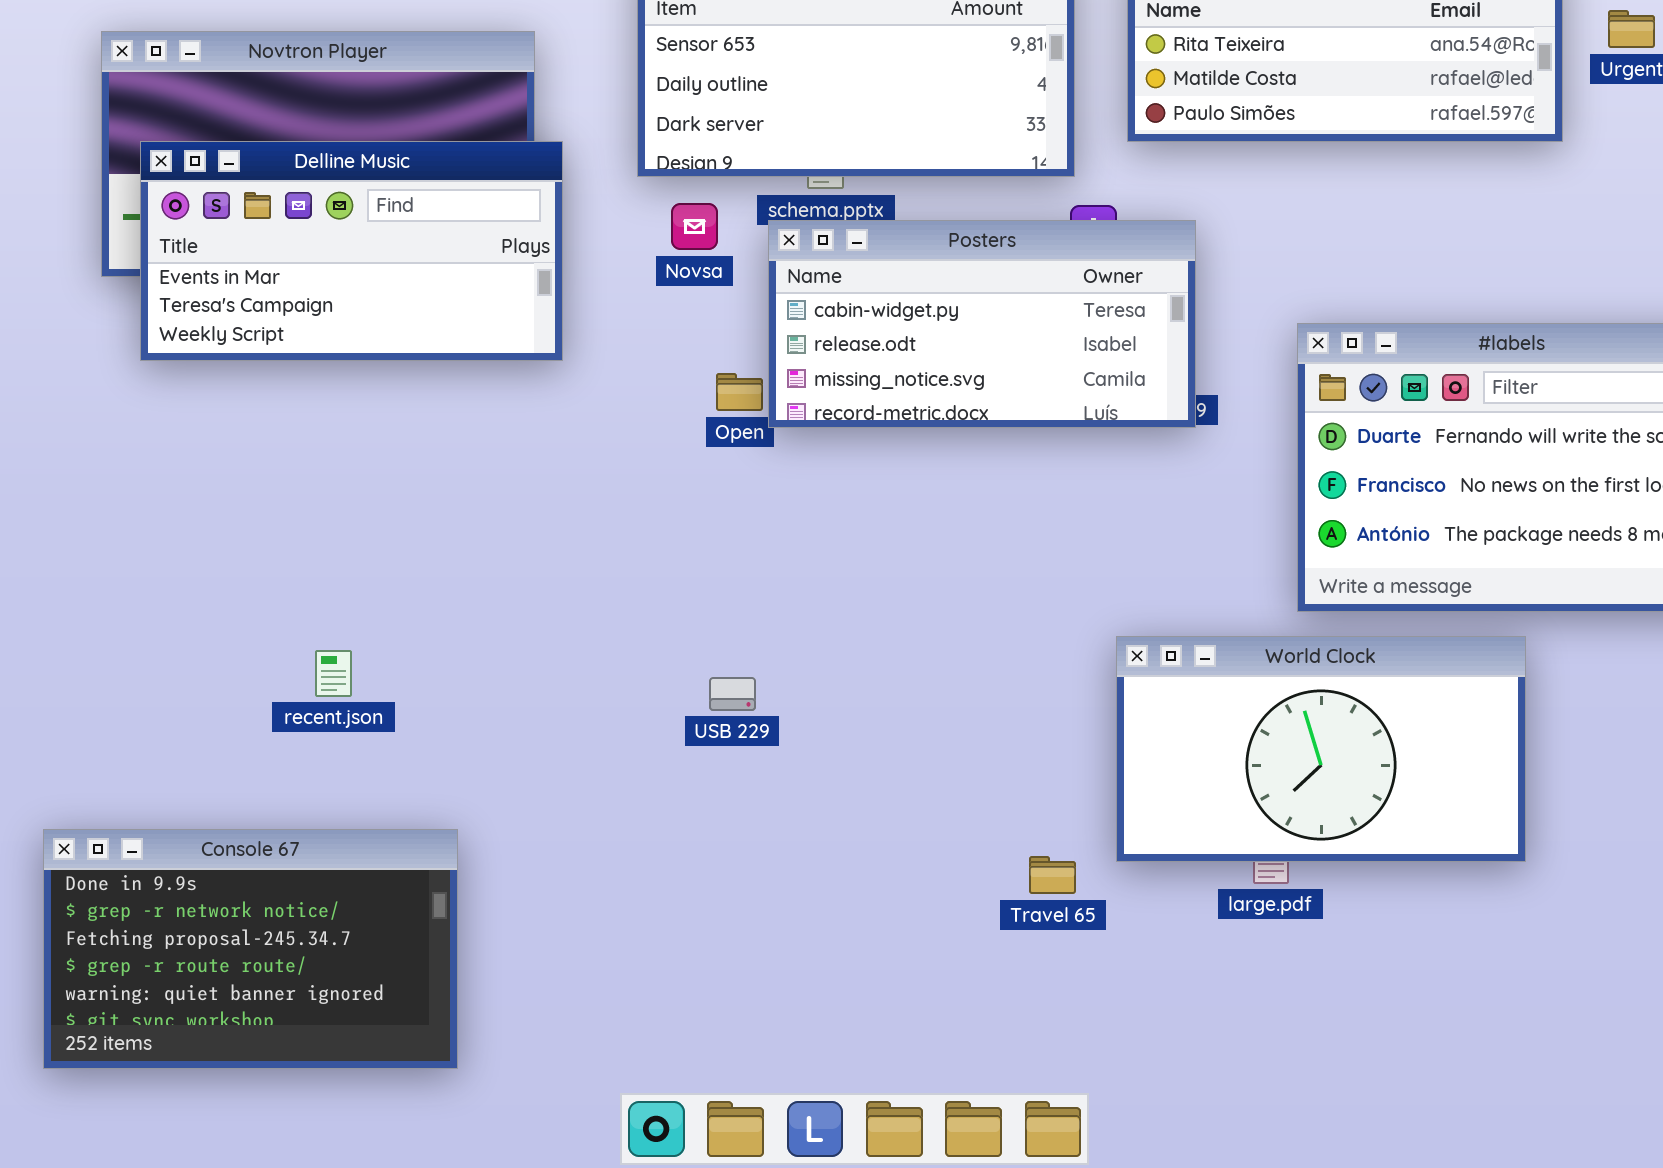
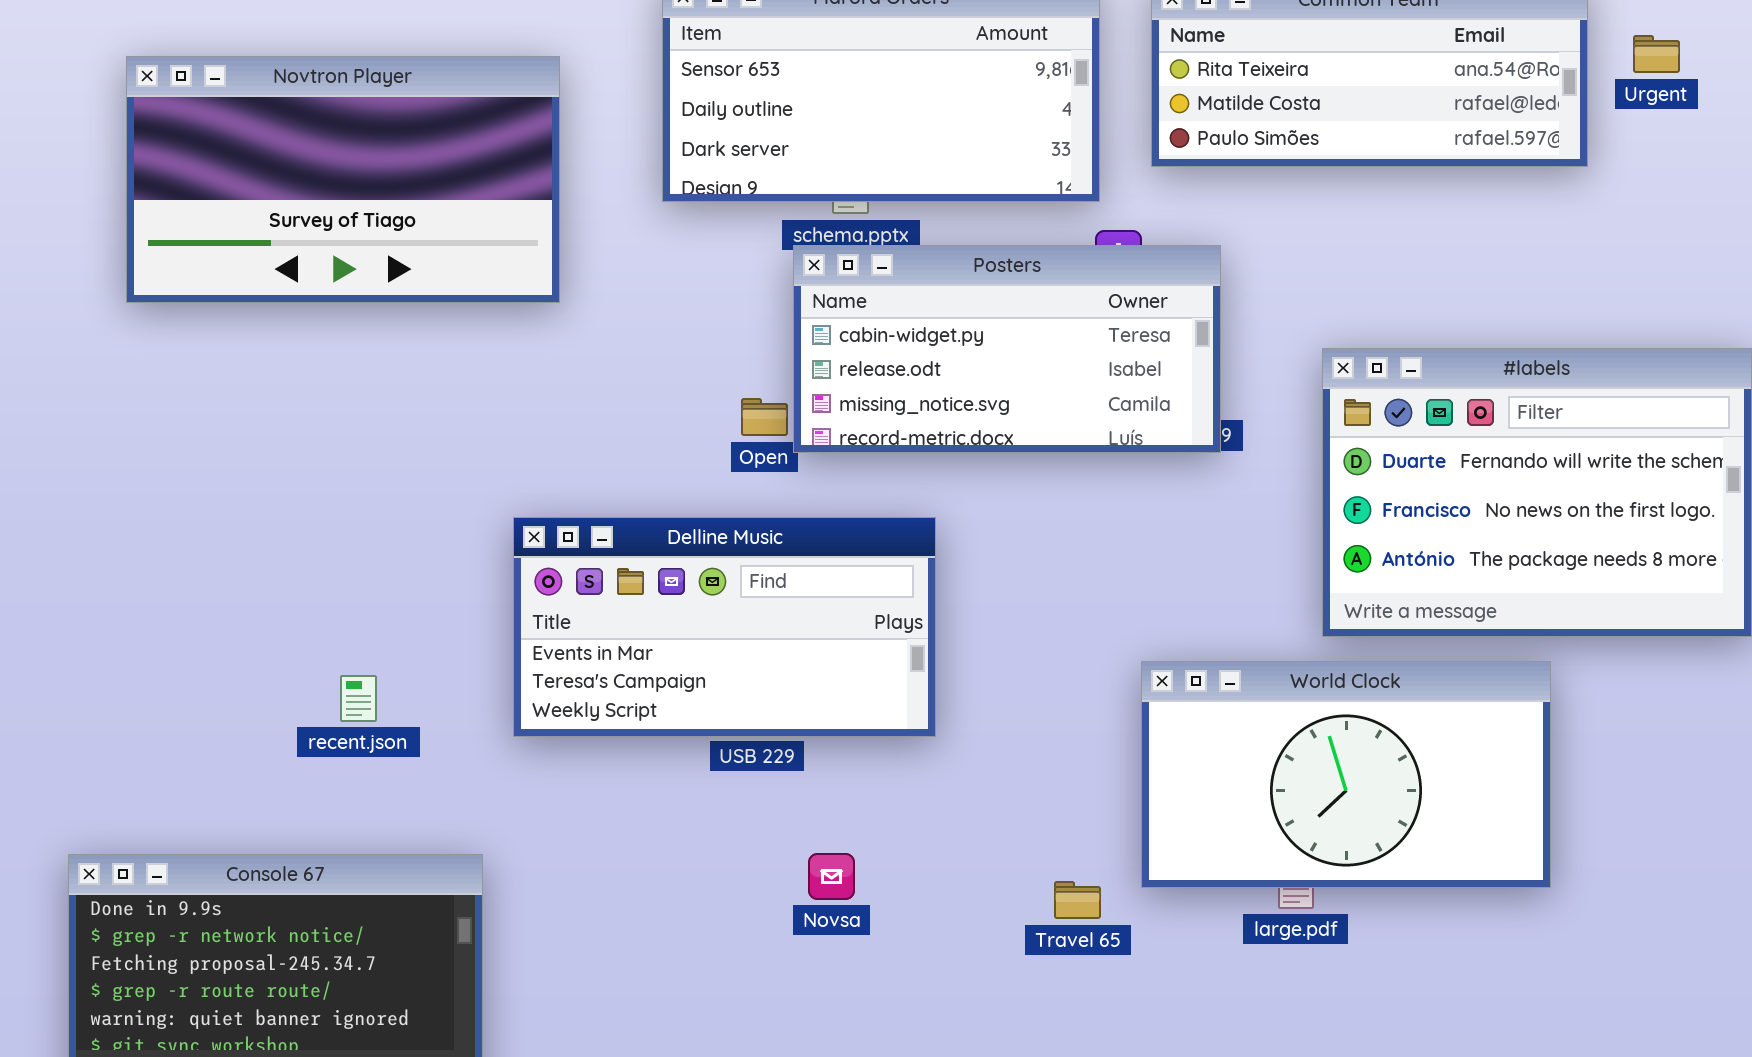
Delline Music: [140,141,563,361] -> [513,517,936,737], moved
Novsa: [671,203,718,250] -> [808,853,855,900], moved

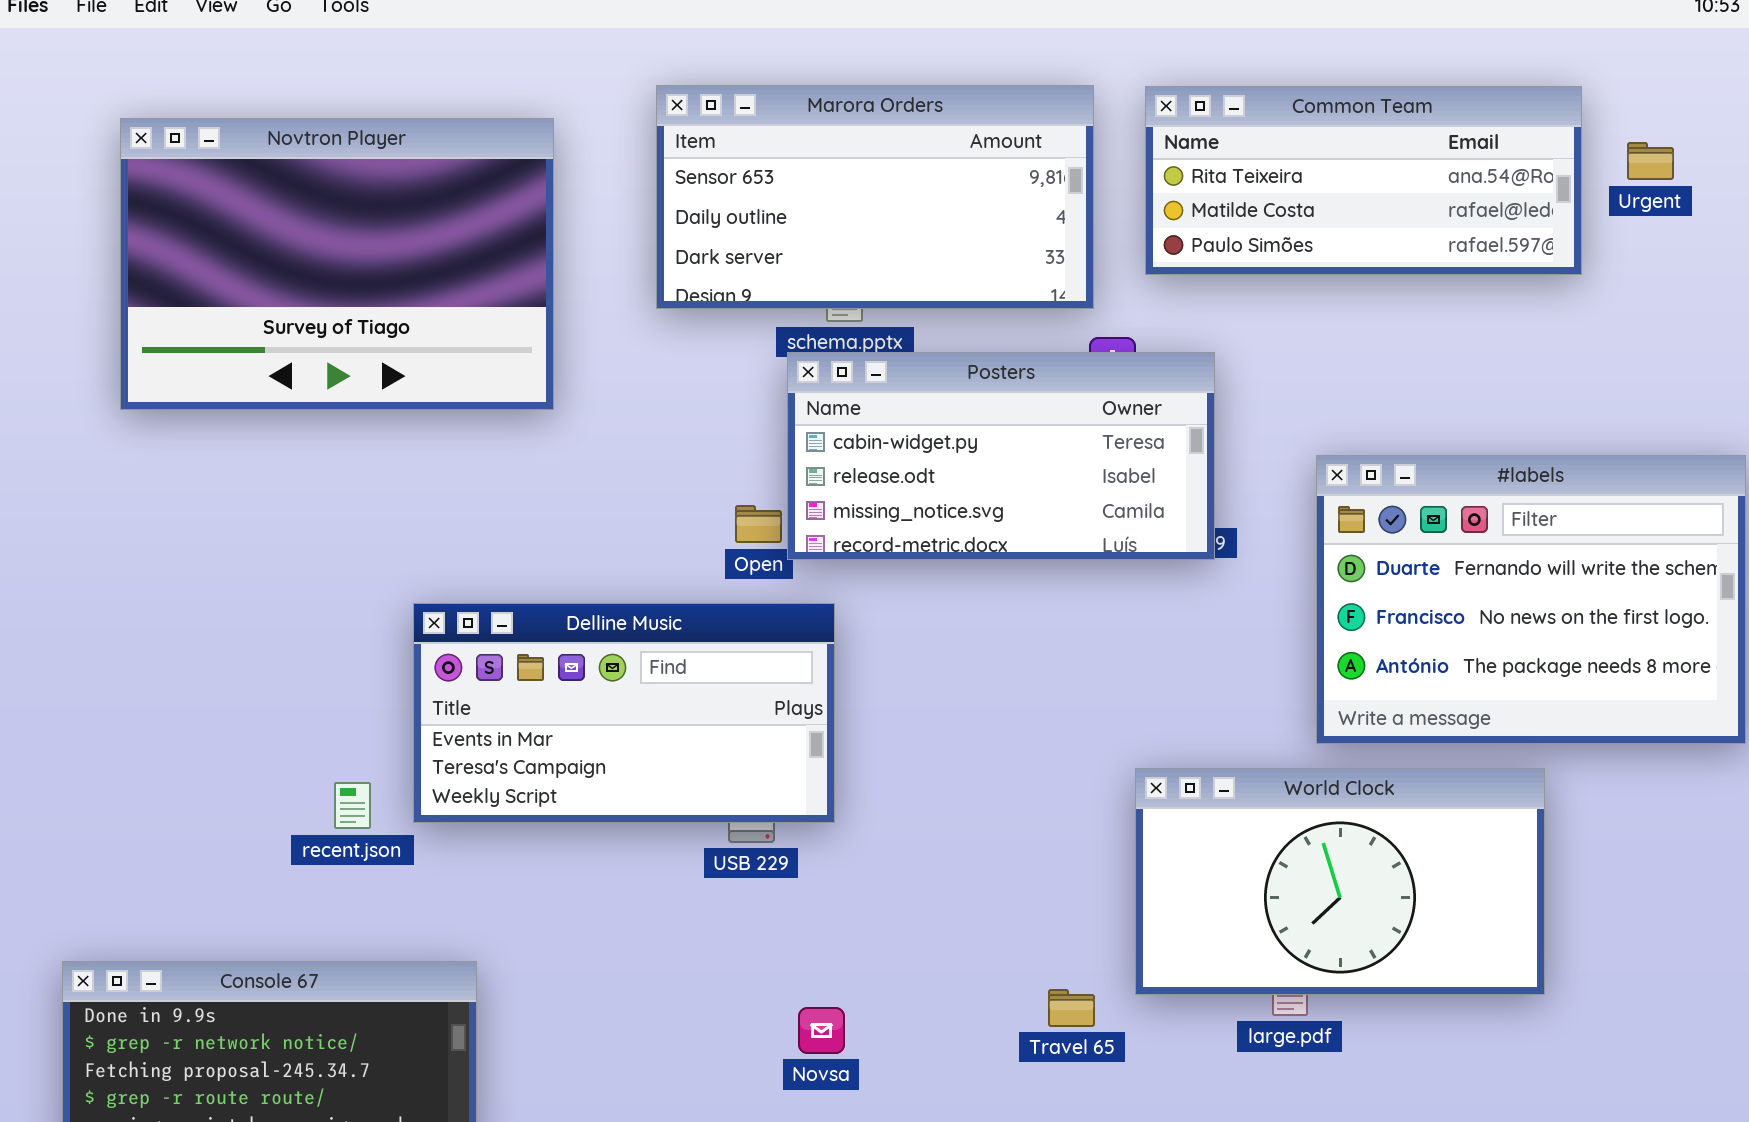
Novtron Player: [126,56,560,303] -> [120,118,554,410], resized
Delline Music: [513,517,936,737] -> [413,603,835,823], moved
Novsa: [808,853,855,900] -> [798,1007,845,1054], moved

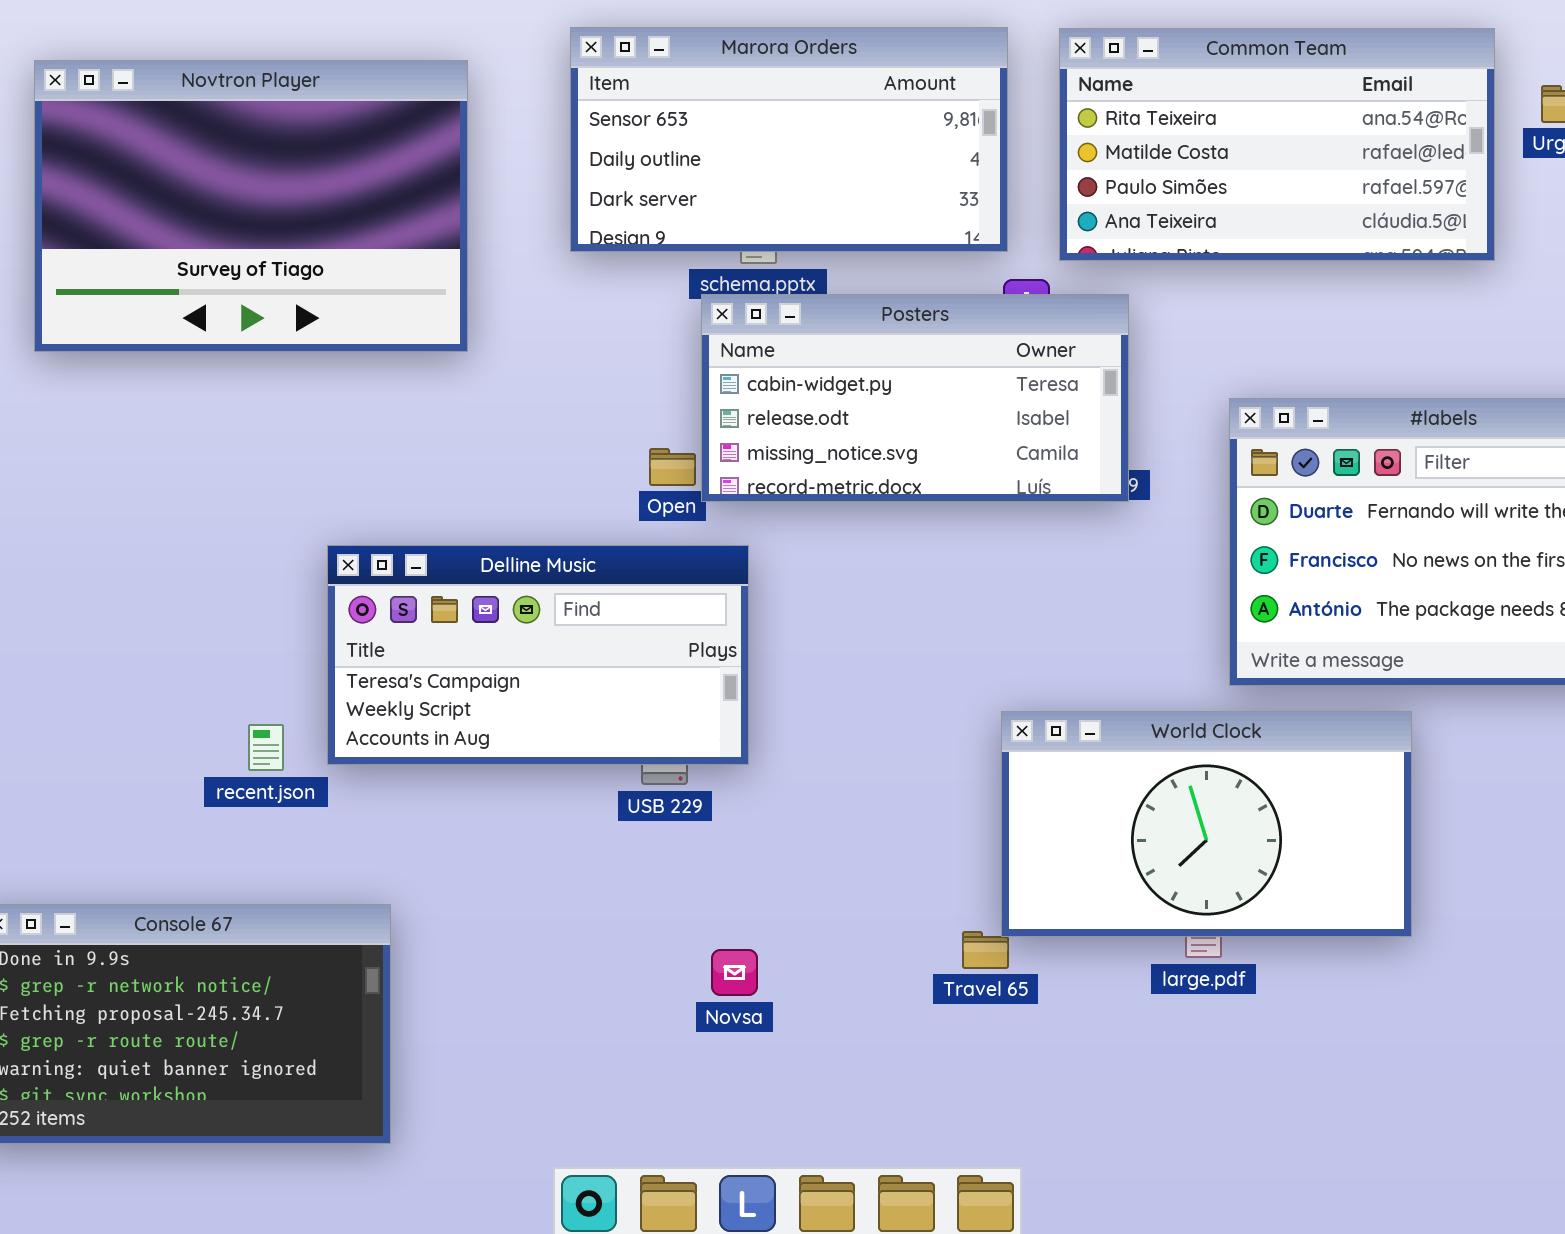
Common Team: [1145,86,1582,275] -> [1059,28,1495,261], resized
Delline Music: [413,603,835,823] -> [327,545,749,765], scrolled down 1 row
World Clock: [1135,768,1545,995] -> [1001,711,1412,937], moved

